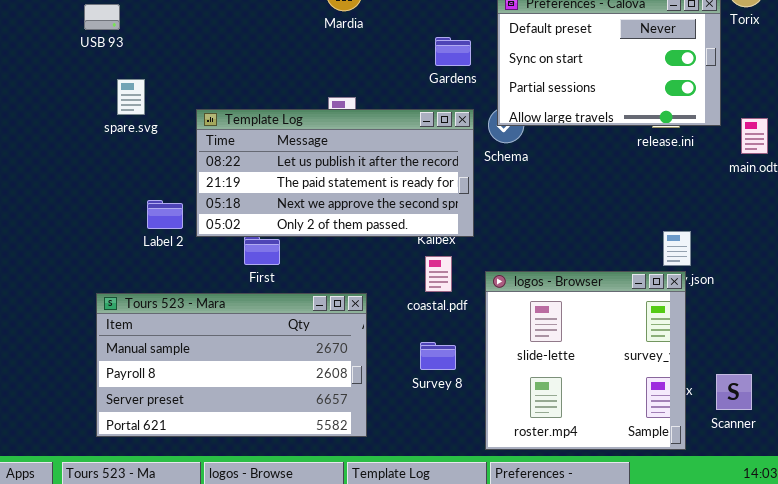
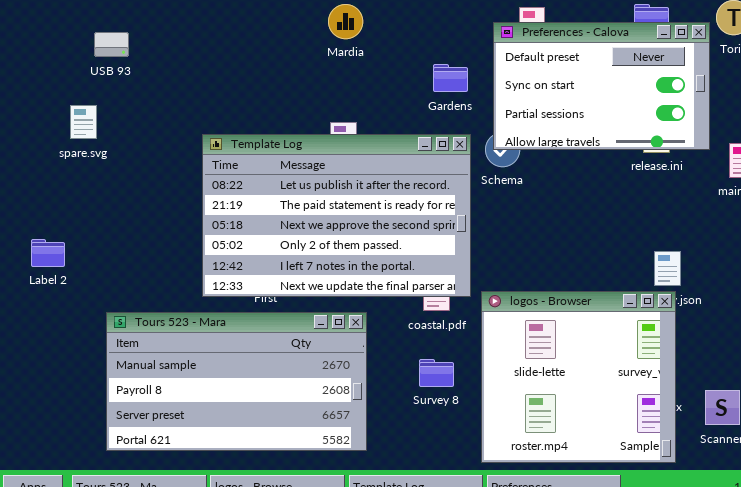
spare.svg: [117,79,145,115] -> [70,105,97,139], moved
Template Log: [196,109,474,237] -> [202,134,471,297], resized
Label 2: [147,200,183,229] -> [31,239,65,267], moved

